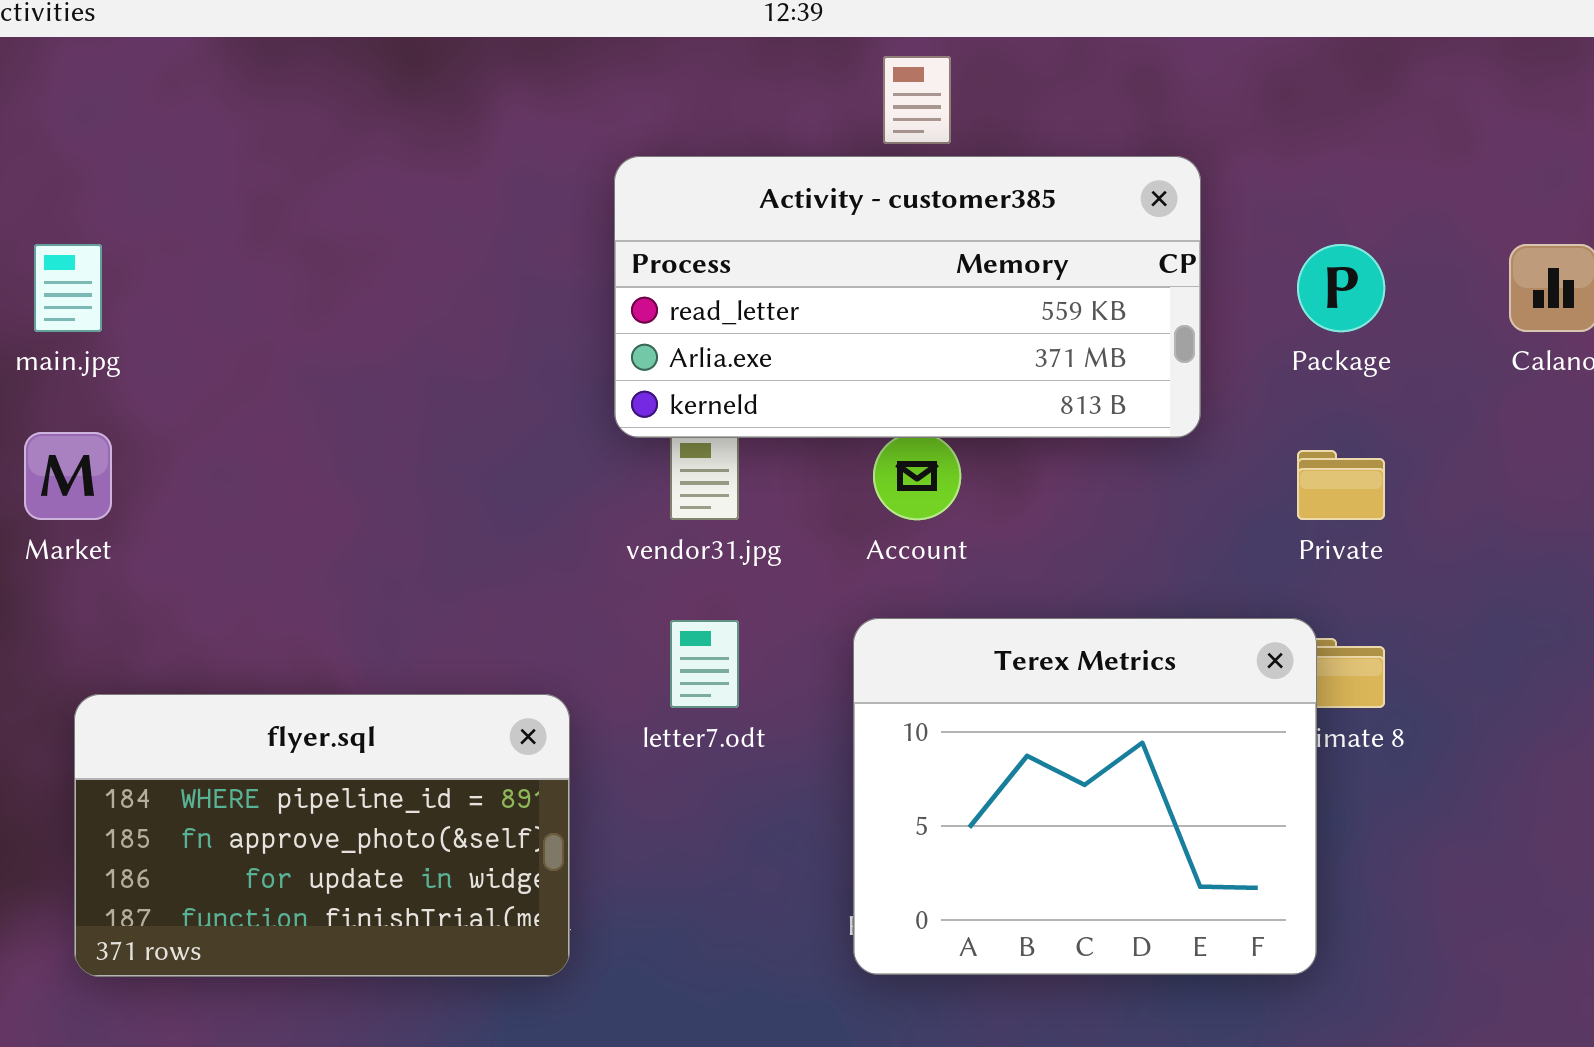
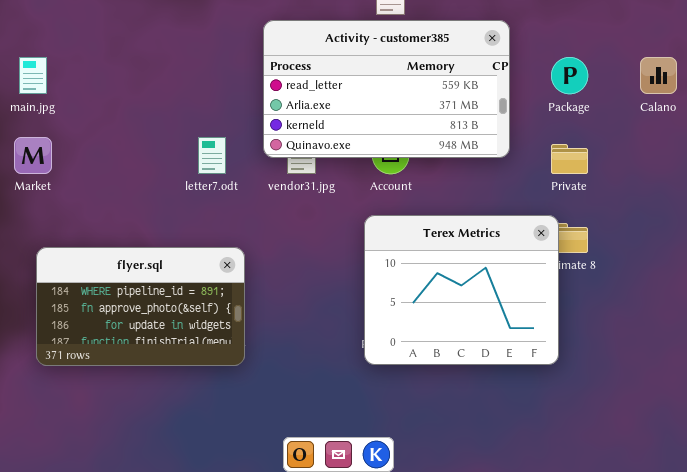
Activity - customer385: [614,156,1201,438] -> [263,20,510,158], resized
letter7.odt: [670,620,739,708] -> [198,137,226,174], moved

